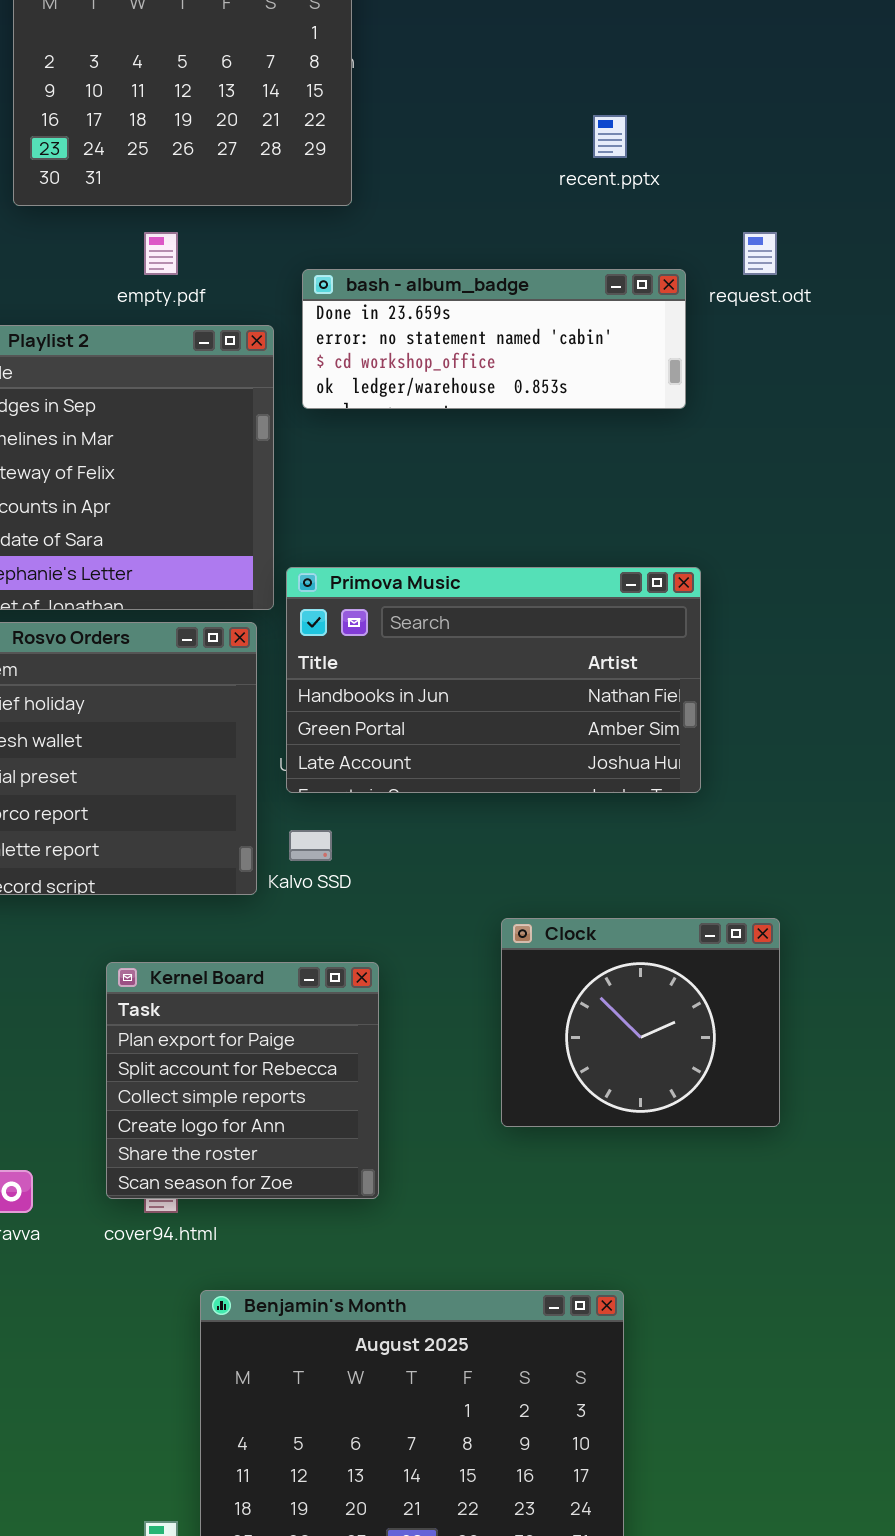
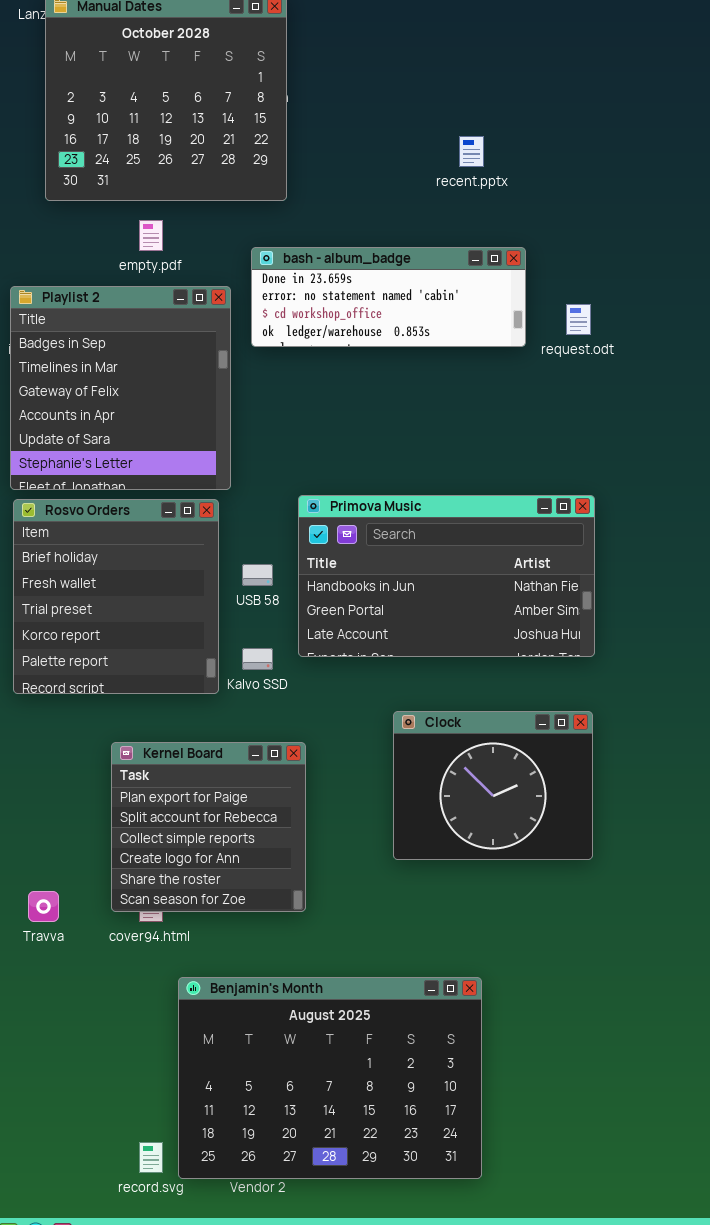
request.odt: [743,232,777,275] -> [566,304,591,335], moved
Primova Music: [286,567,701,793] -> [298,495,595,657], moved

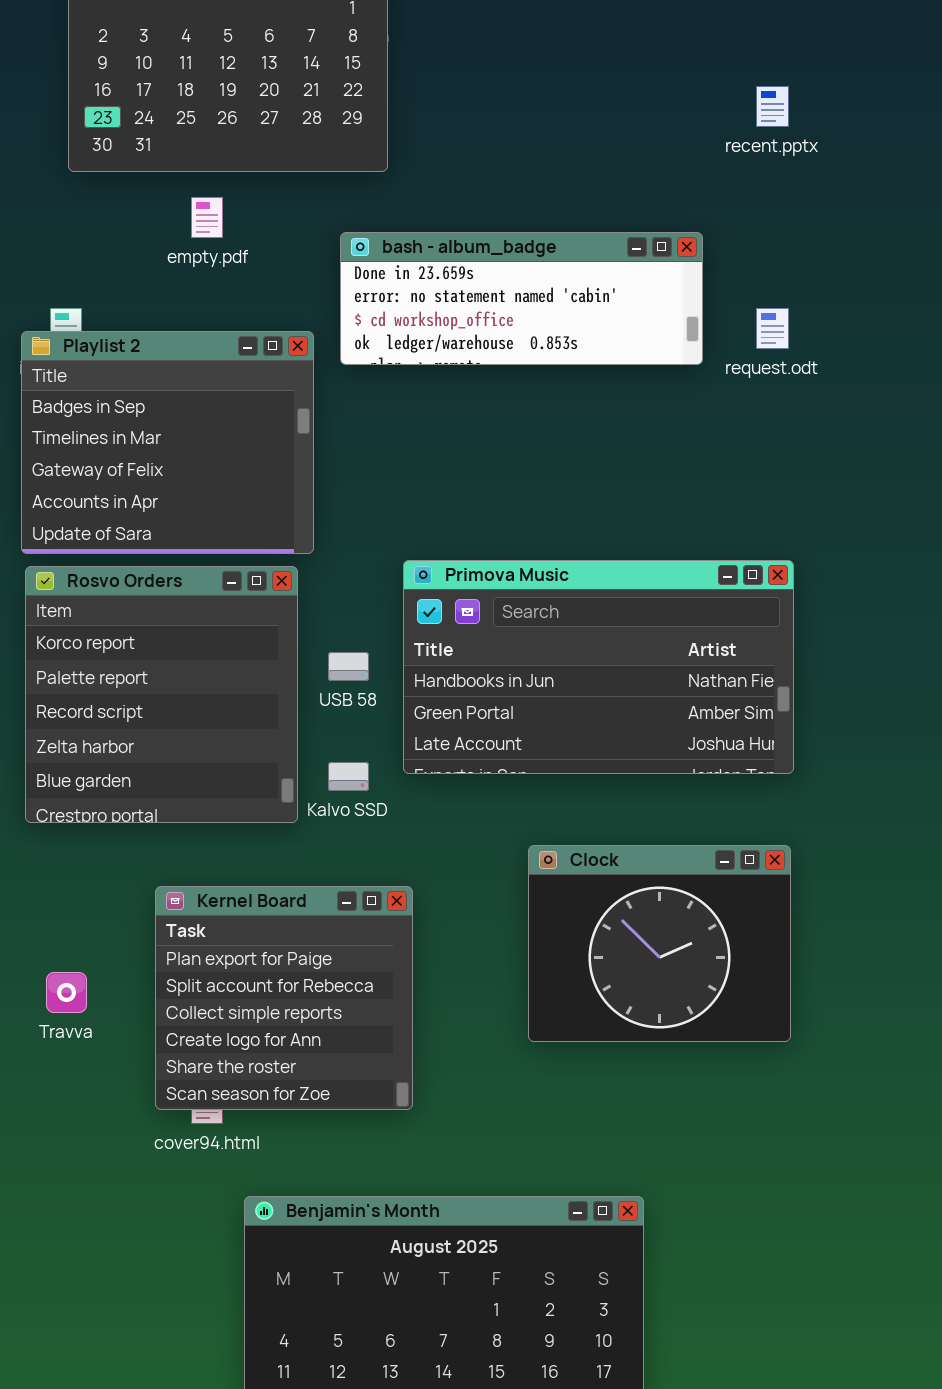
recent.pptx: [459,136,484,167] -> [756,86,789,127], moved
Playlist 2: [10,286,231,490] -> [21,331,314,554], resized
Rosvo Orders: [13,499,219,694] -> [25,566,298,823], scrolled down 3 rows
Travva: [28,891,59,922] -> [46,972,87,1013], moved

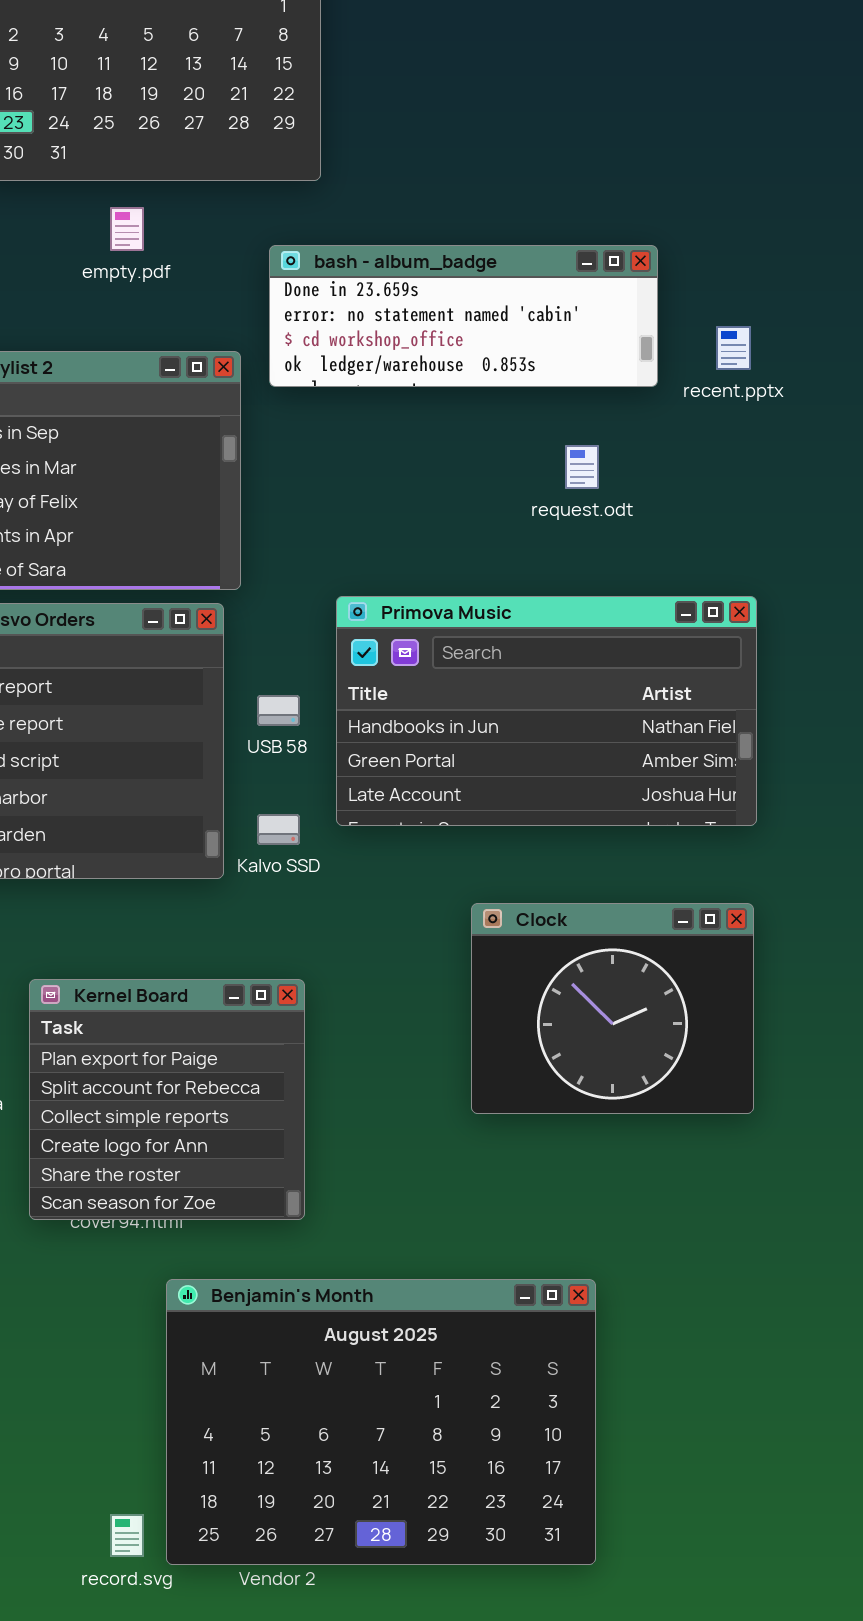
recent.pptx: [756,86,789,127] -> [716,326,751,370], moved
request.odt: [756,308,789,349] -> [565,445,599,489], moved
Kernel Board: [155,886,413,1110] -> [29,979,305,1220], moved

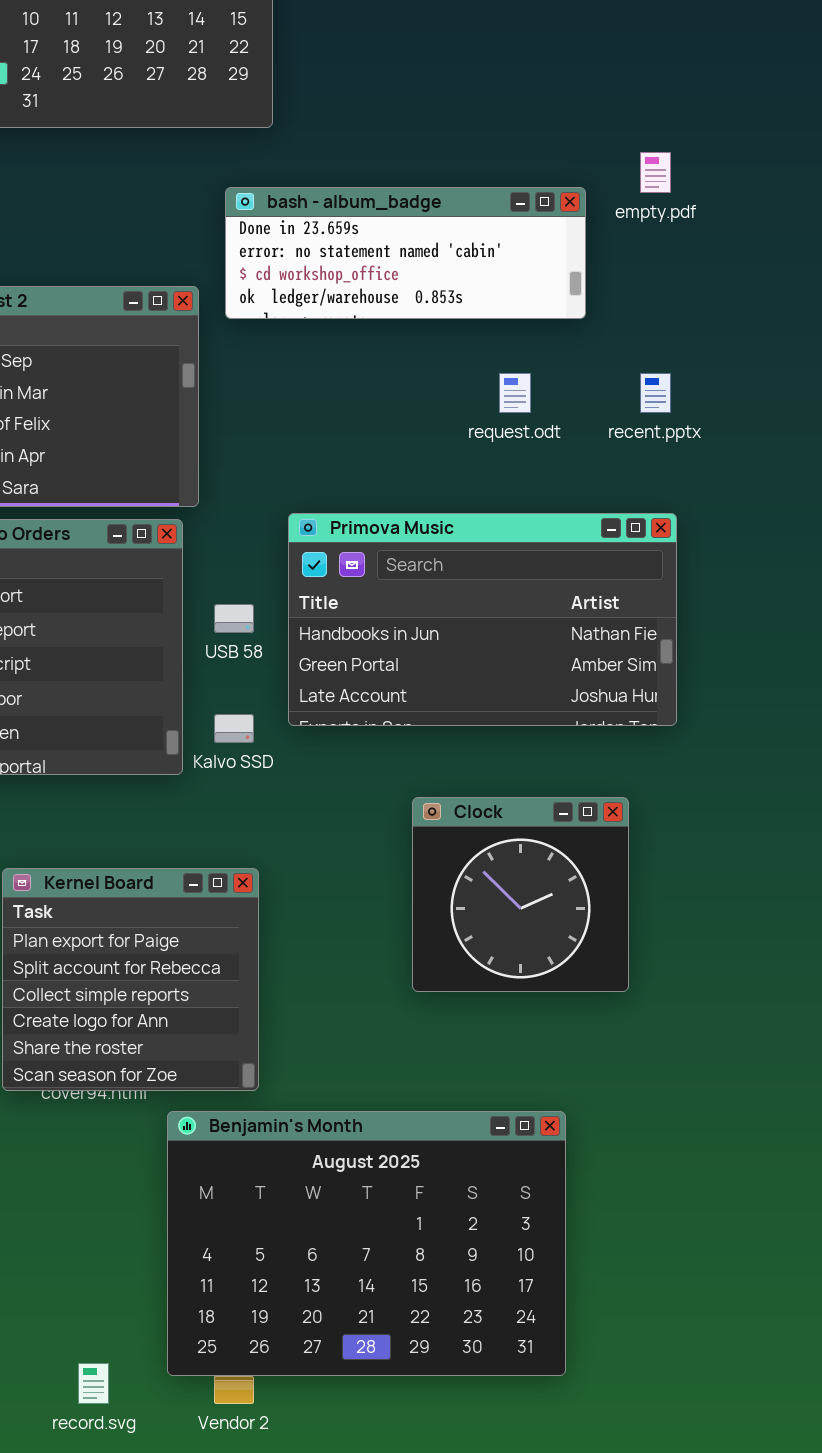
empty.pdf: [110,207,144,251] -> [640,152,671,193], moved
recent.pptx: [716,326,751,370] -> [640,373,671,413], moved
Clock: [471,903,754,1114] -> [412,797,629,992], resized
Benjamin's Month: [166,1279,596,1565] -> [167,1111,566,1376], moved

